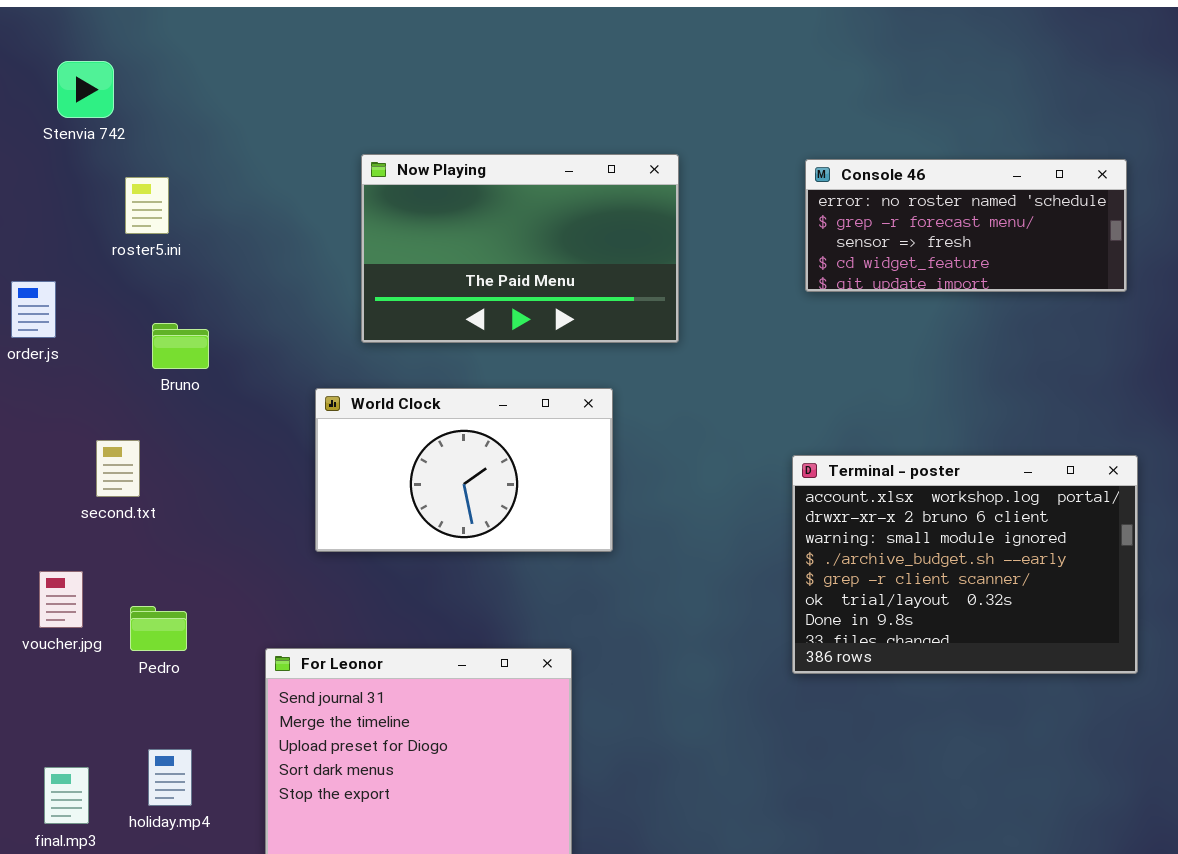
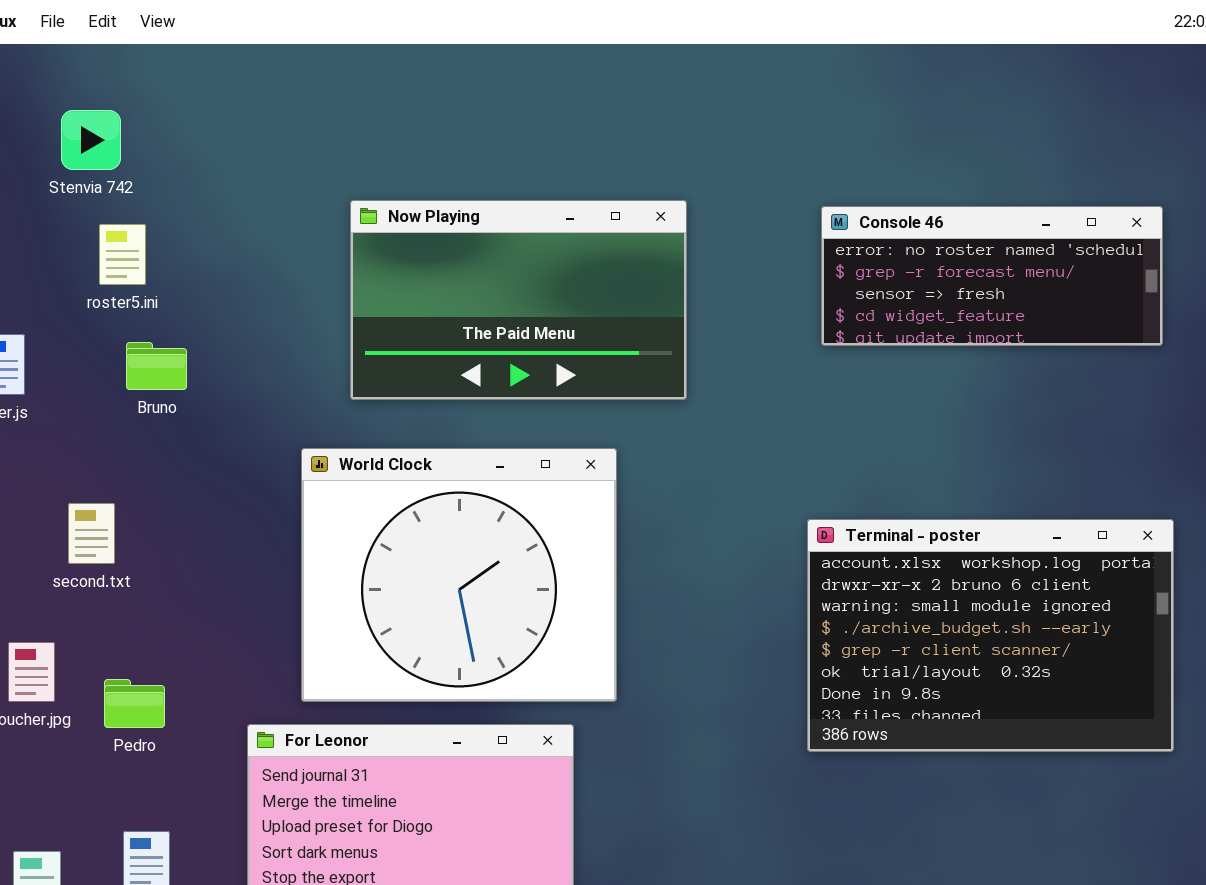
Stenvia 742: [57,61,114,118] -> [61,110,121,170], moved
Bruno: [152,323,209,369] -> [126,342,187,390], moved
World Clock: [315,388,613,552] -> [301,448,617,702], resized

